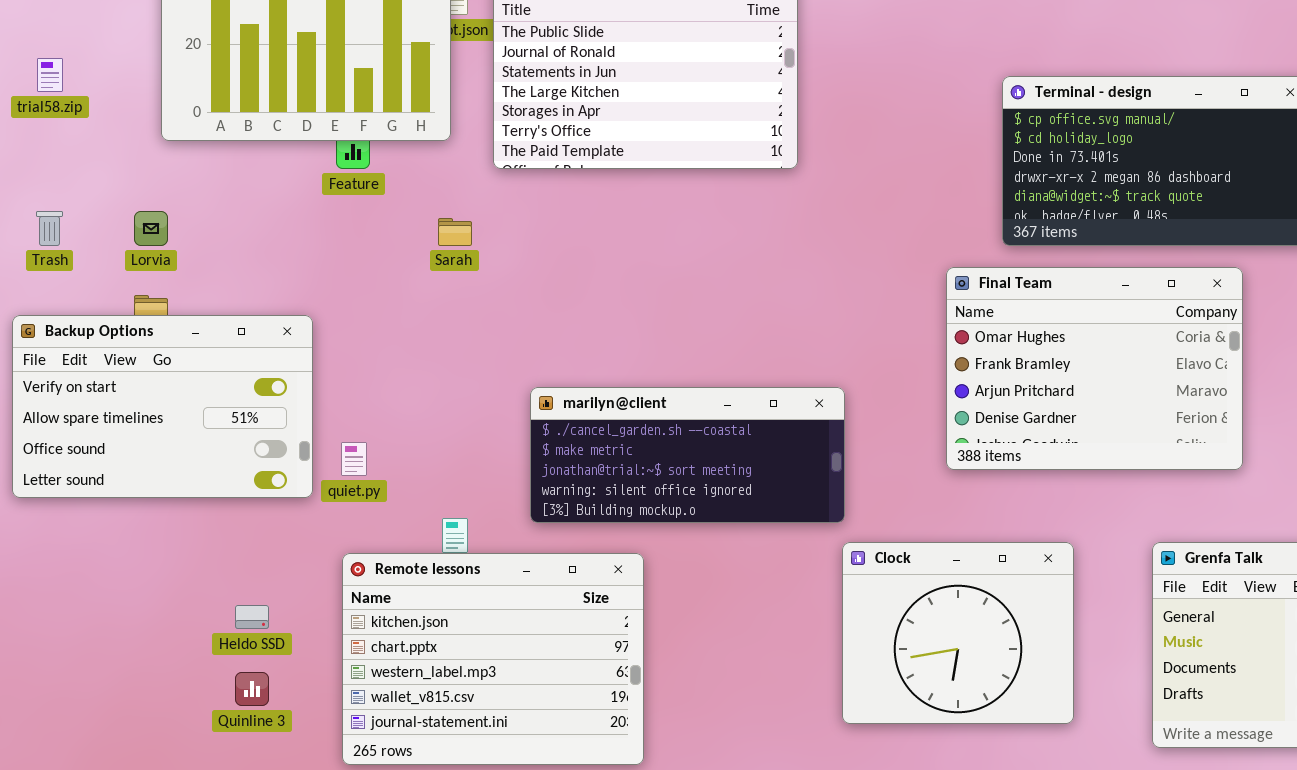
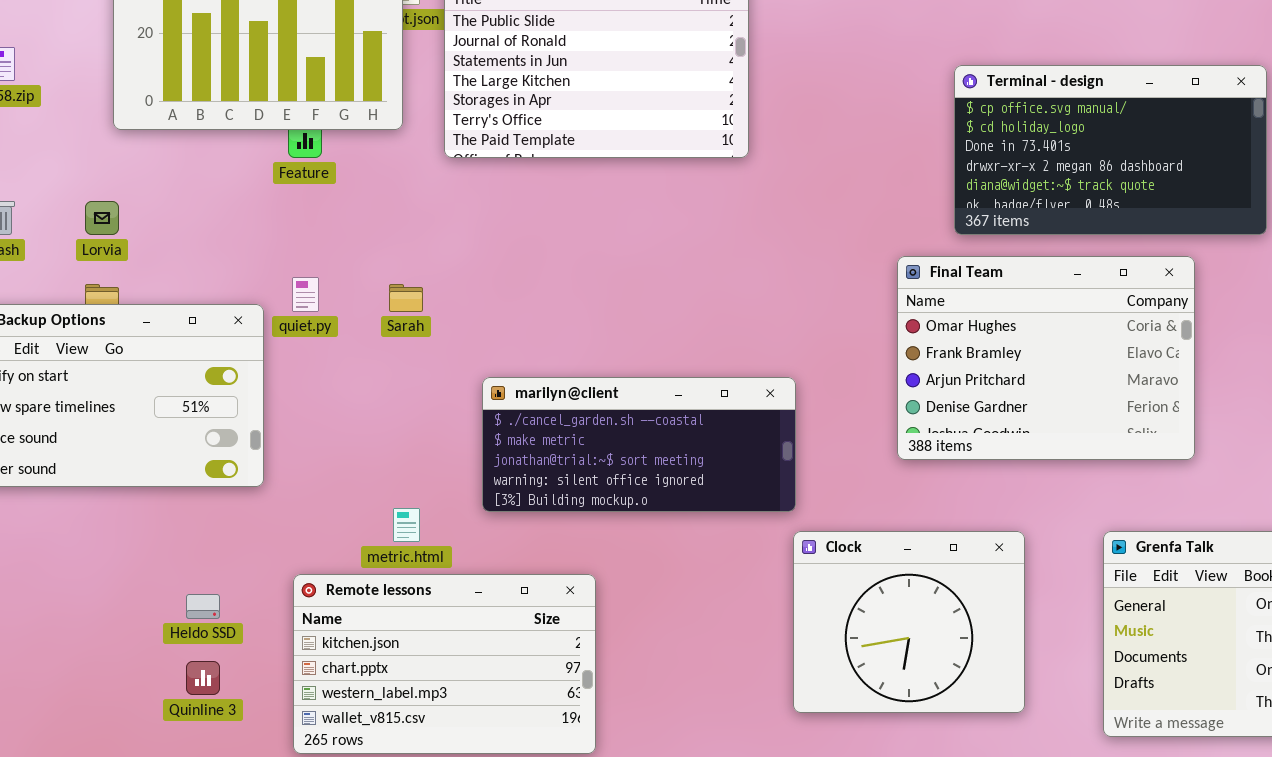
Sarah: [438,218,472,246] -> [389,284,423,312], moved
quiet.py: [341,442,367,476] -> [292,277,319,312], moved
Remote lessons: [342,553,644,765] -> [293,574,596,754], resized

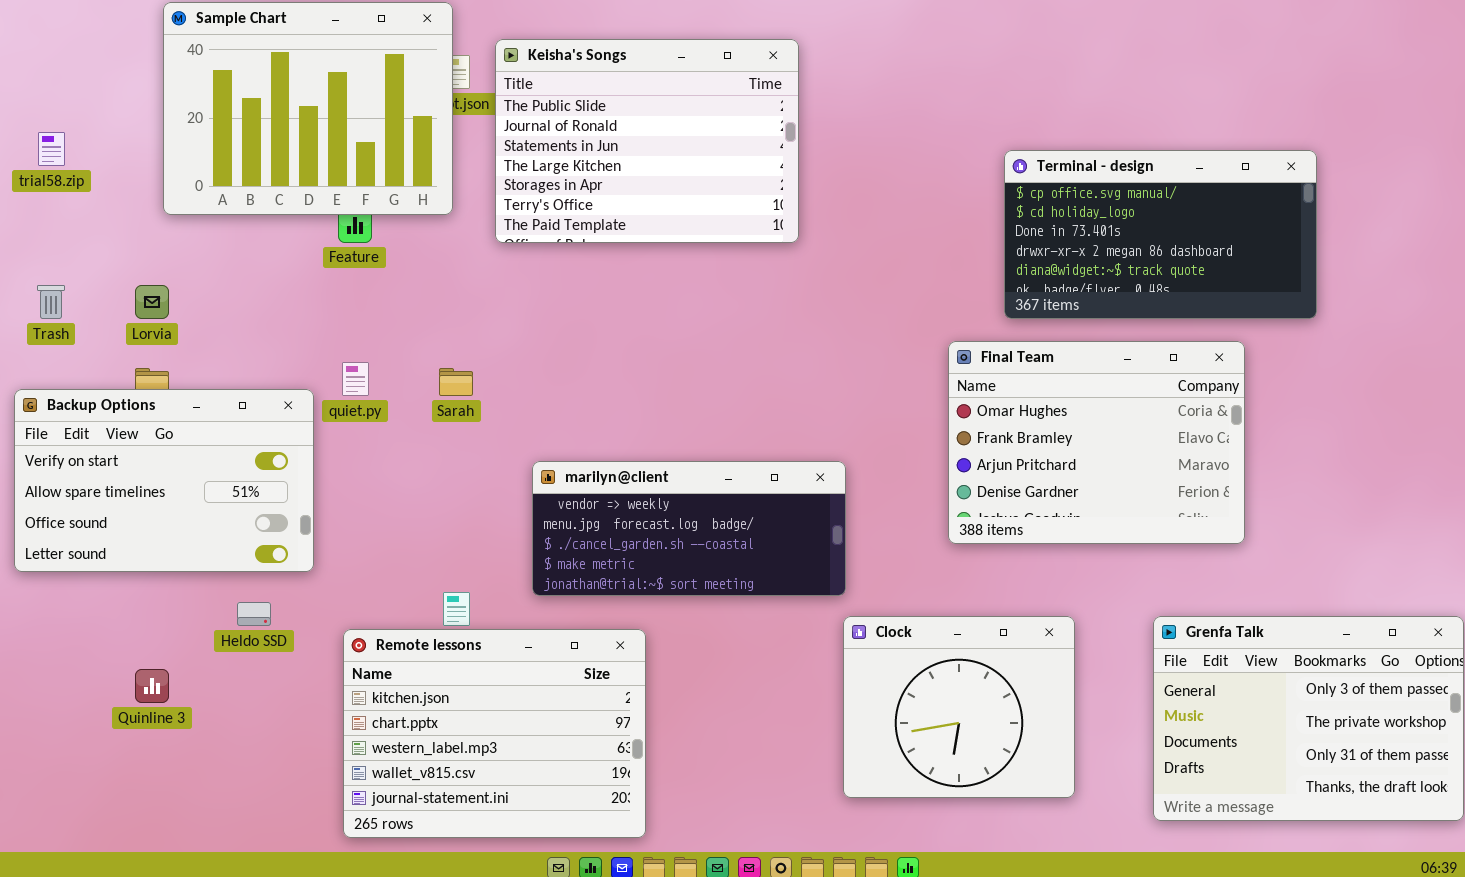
marilyn@client: [482,377,796,512] -> [532,461,846,596], scrolled up 2 rows
Remote lessons: [293,574,596,754] -> [343,629,646,838], resized
Heldo SSD: [186,594,220,619] -> [237,602,271,626], moved
Quinline 3: [186,661,220,695] -> [135,669,169,703], moved

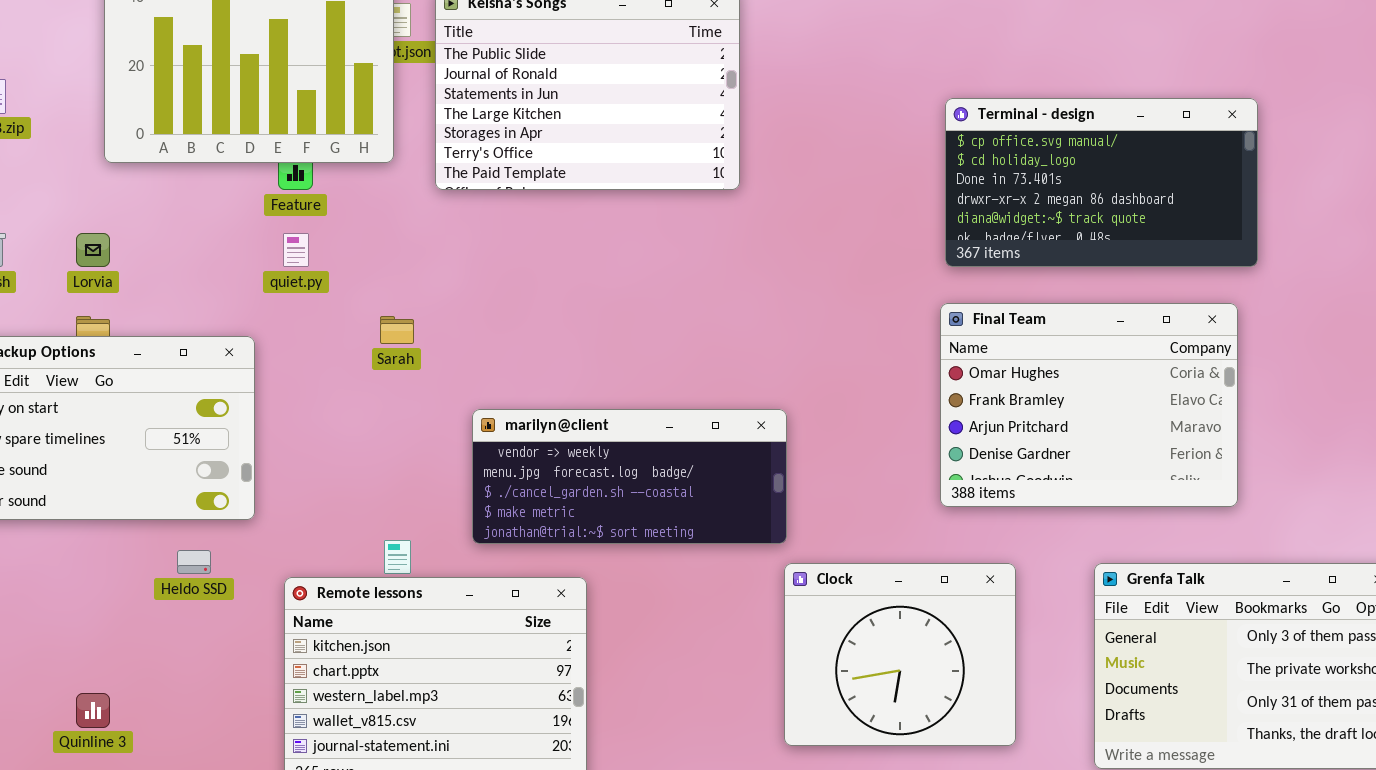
Final Team: [948,341,1245,544] -> [940,303,1238,507], moved
quiet.py: [342,362,369,396] -> [283,233,309,267], moved
Quinline 3: [135,669,169,703] -> [76,693,110,728], moved

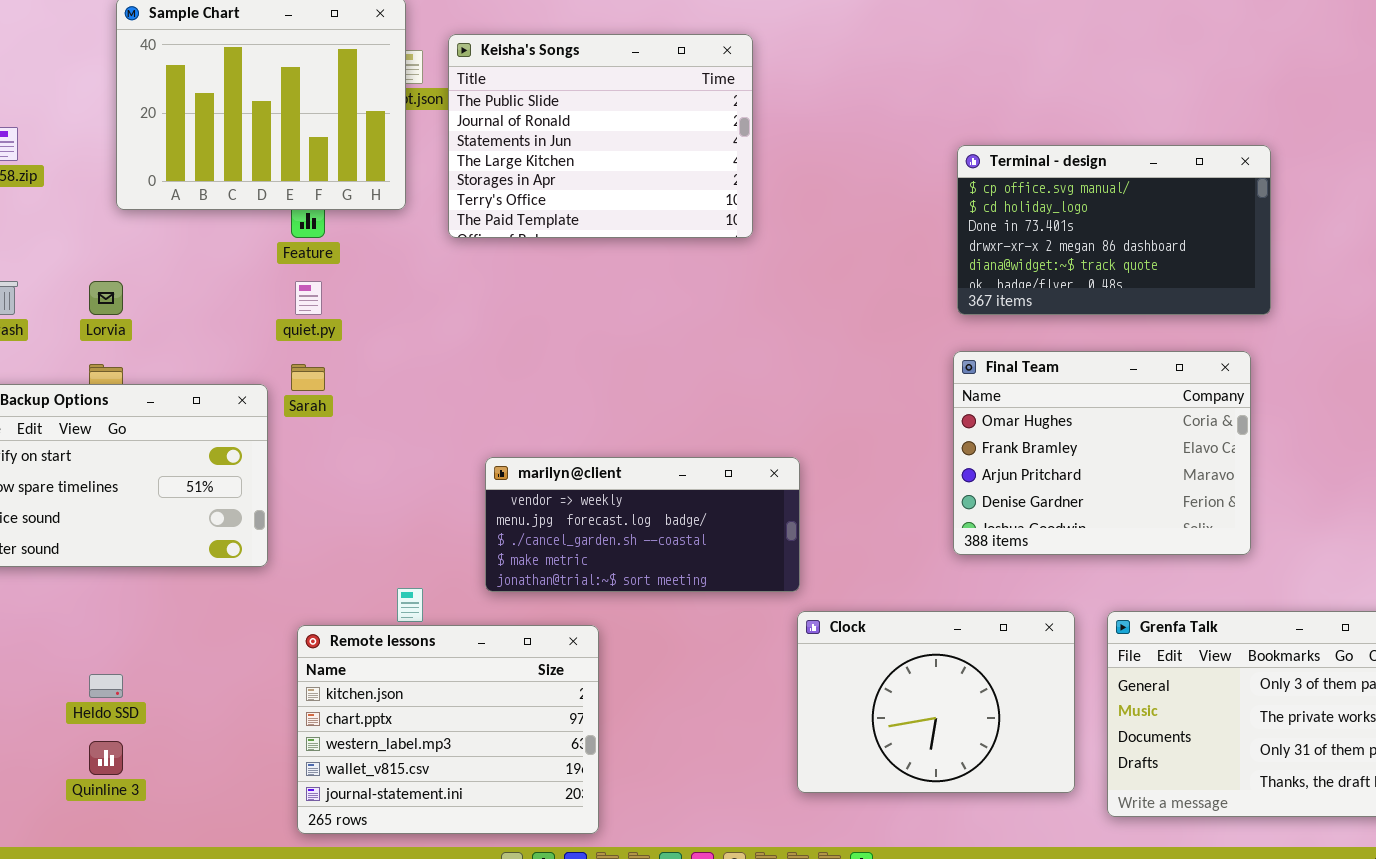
Sarah: [380,316,414,344] -> [291,364,325,391], moved
Heldo SSD: [177,550,211,574] -> [89,674,123,698], moved
Clock: [784,563,1016,746] -> [797,611,1075,793], resized

